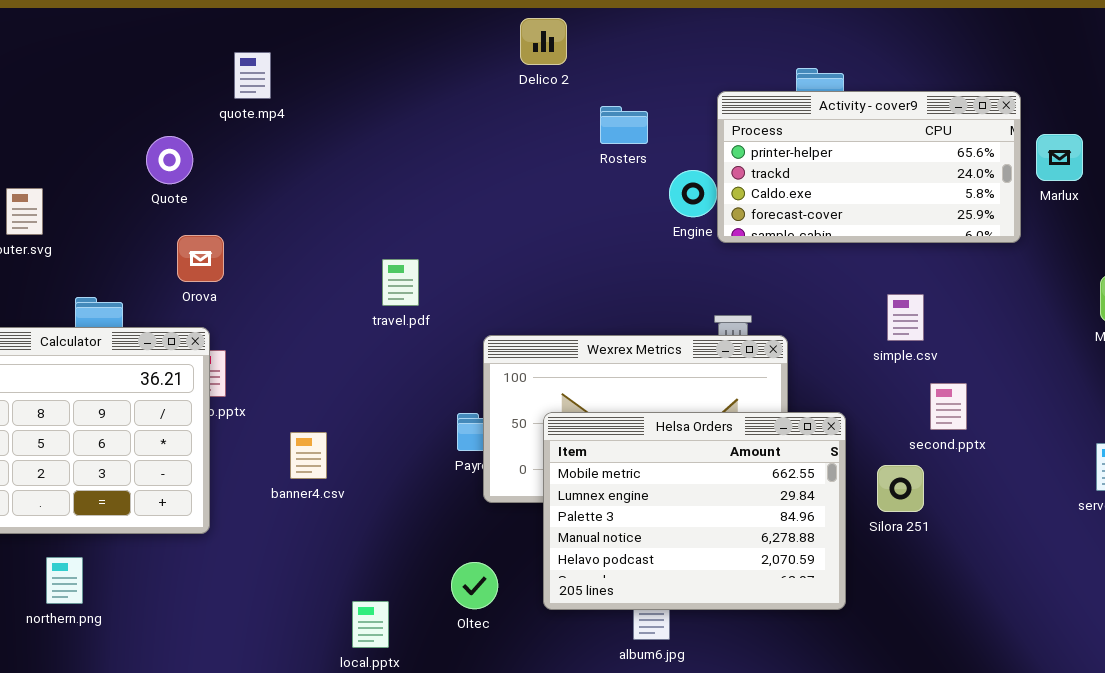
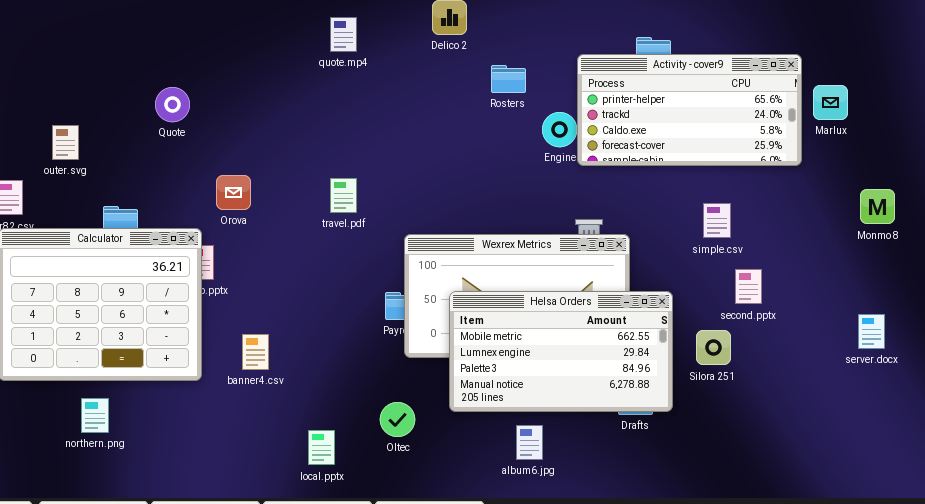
quote.mp4: [234,52,271,99] -> [330,17,357,52], moved
Orova: [177,235,224,282] -> [216,175,251,210], moved
Helsa Orders: [543,412,846,610] -> [449,291,673,412], resized
banner4.csv: [290,432,327,479] -> [242,334,269,370], moved

